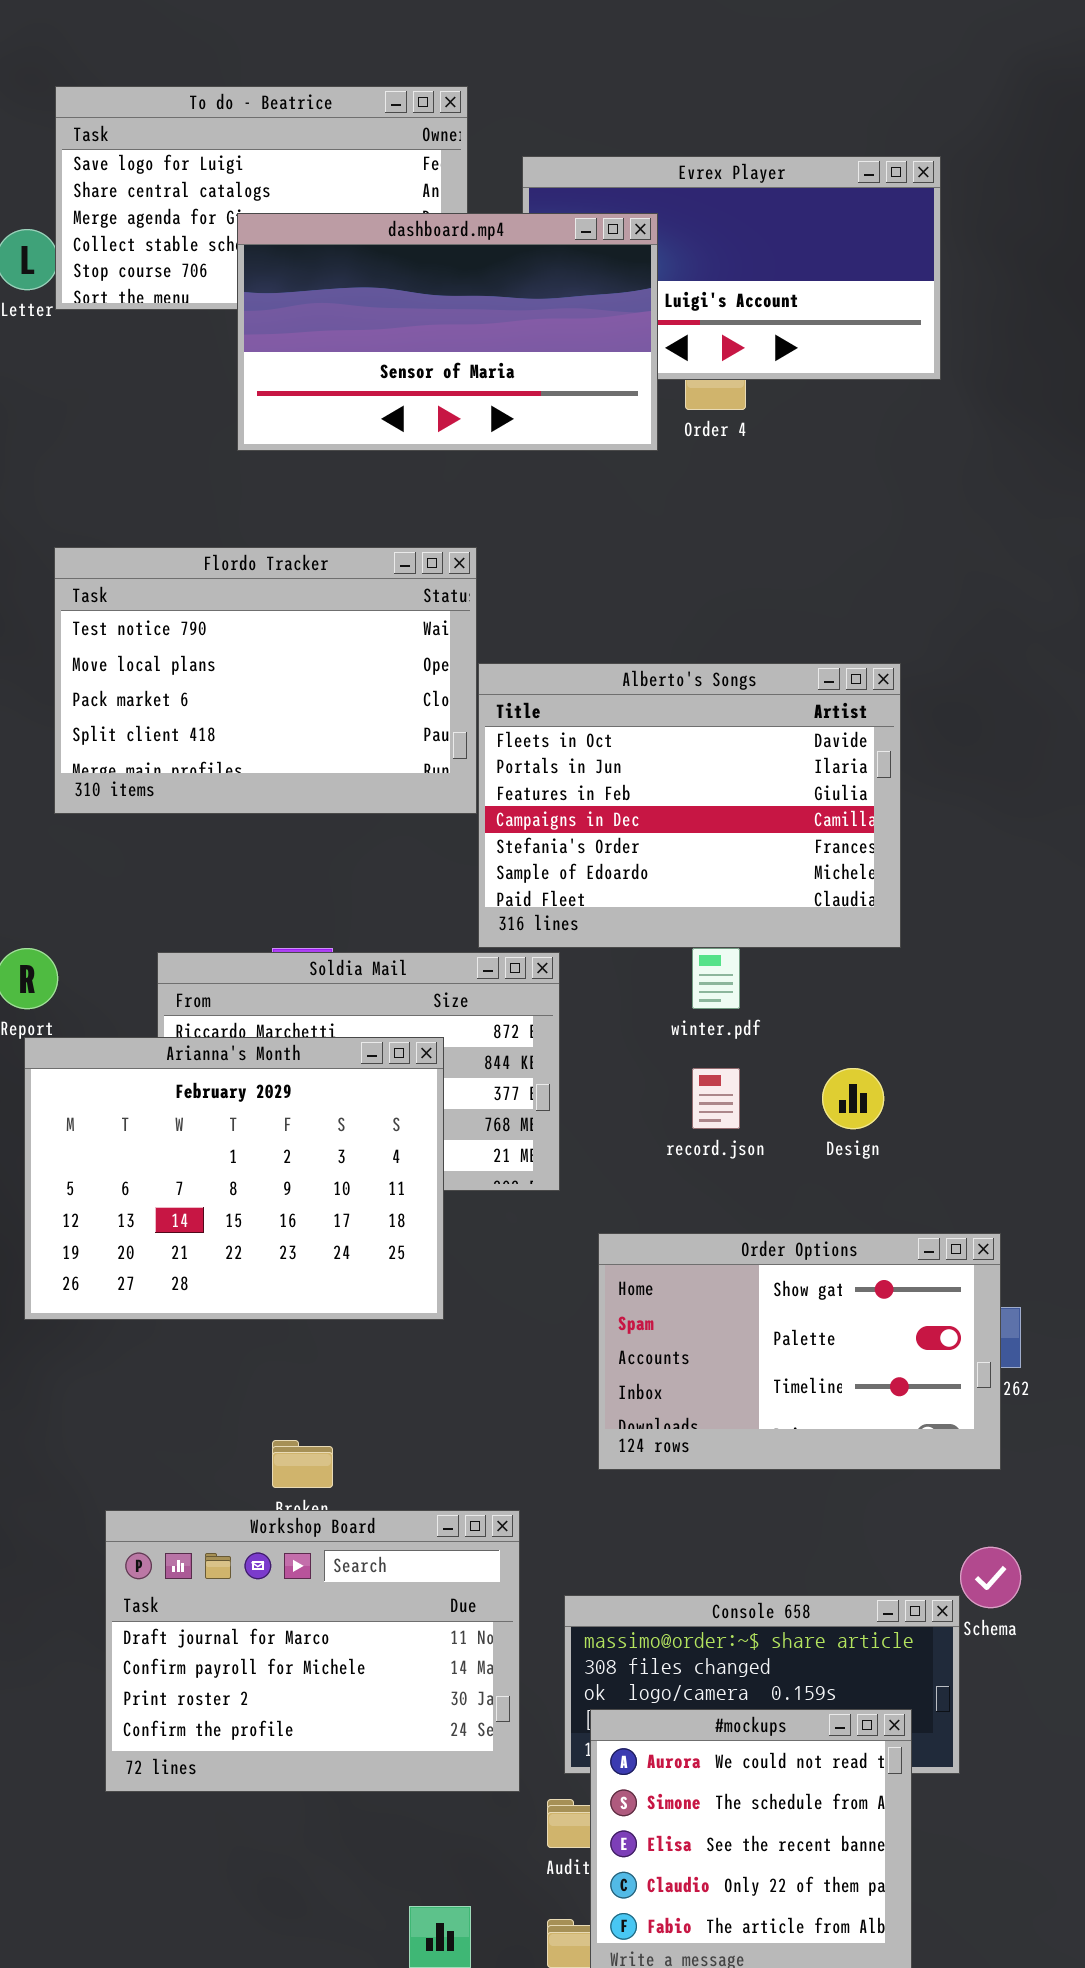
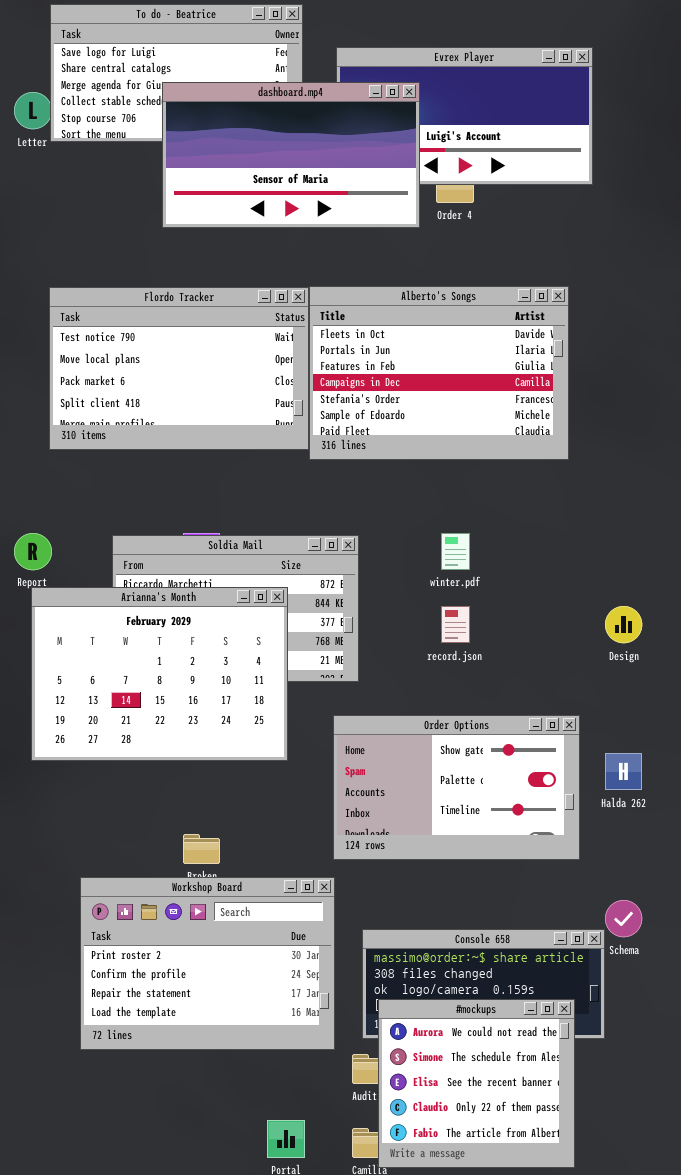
Alberto's Songs: [478,663,901,948] -> [309,286,569,460], moved
Design: [822,1068,884,1129] -> [605,606,642,643], moved
Order Options: [598,1233,1001,1470] -> [333,715,580,860], moved
Workshop Board: [105,1510,520,1792] -> [80,877,335,1050], scrolled down 2 rows

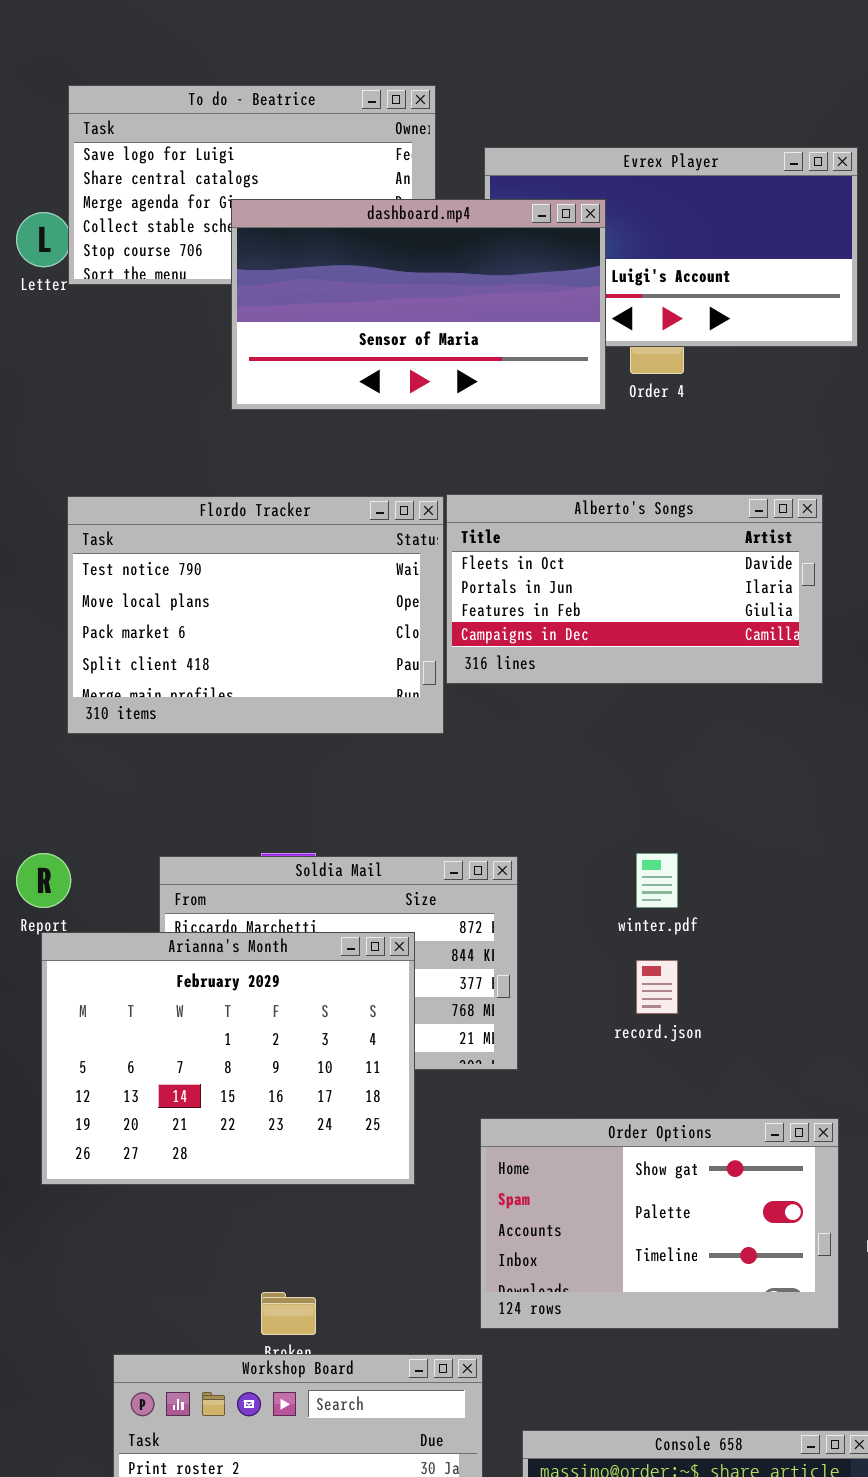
Alberto's Songs: [309,286,569,460] -> [446,494,823,684], resized

